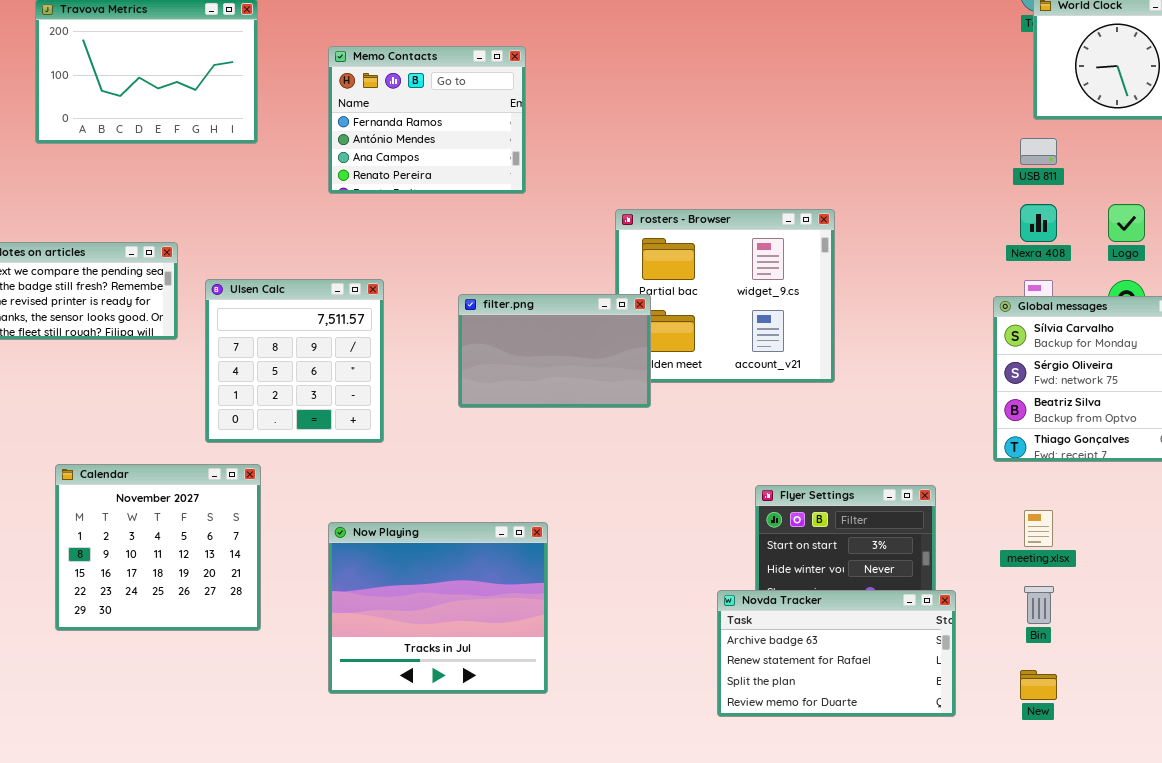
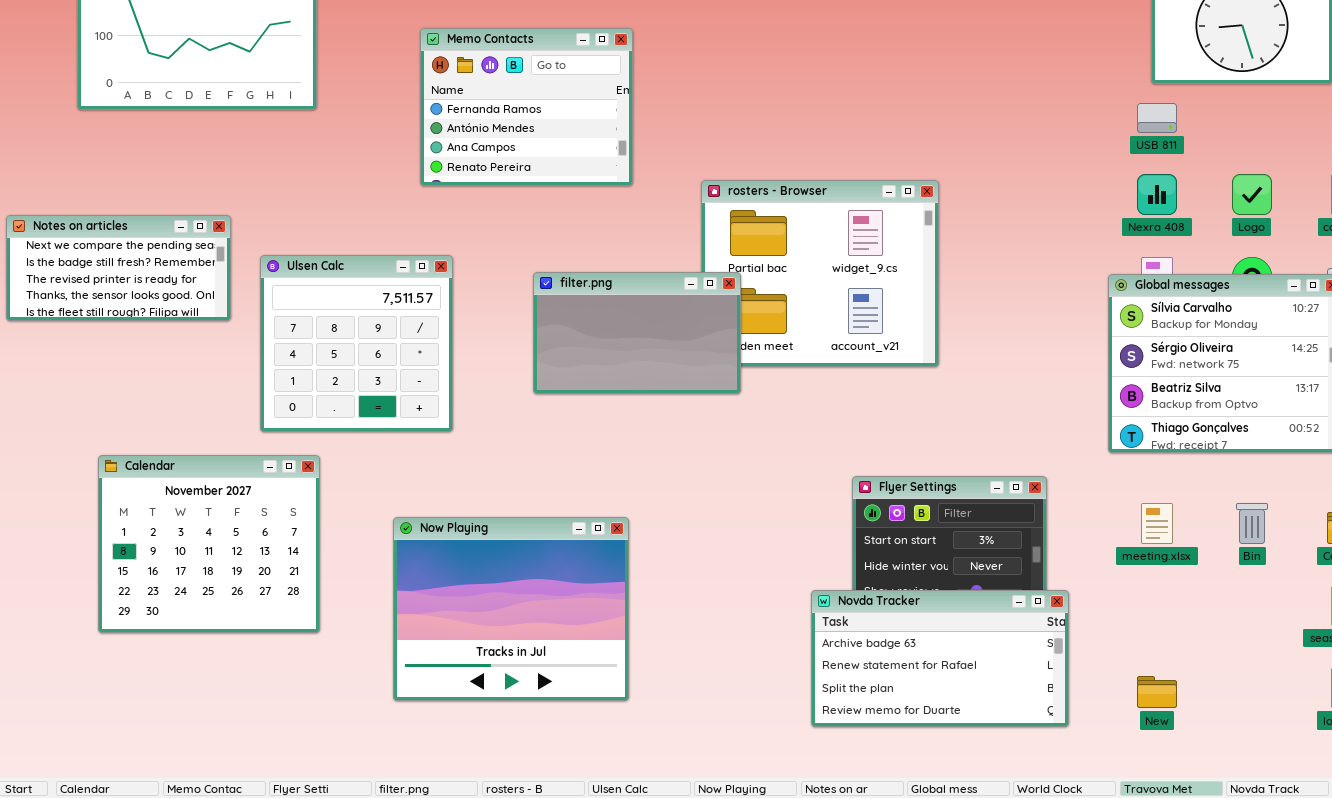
Memo Contacts: [328,46,526,194] -> [420,28,633,186], moved
Bin: [1024,586,1054,624] -> [1236,503,1268,544], moved

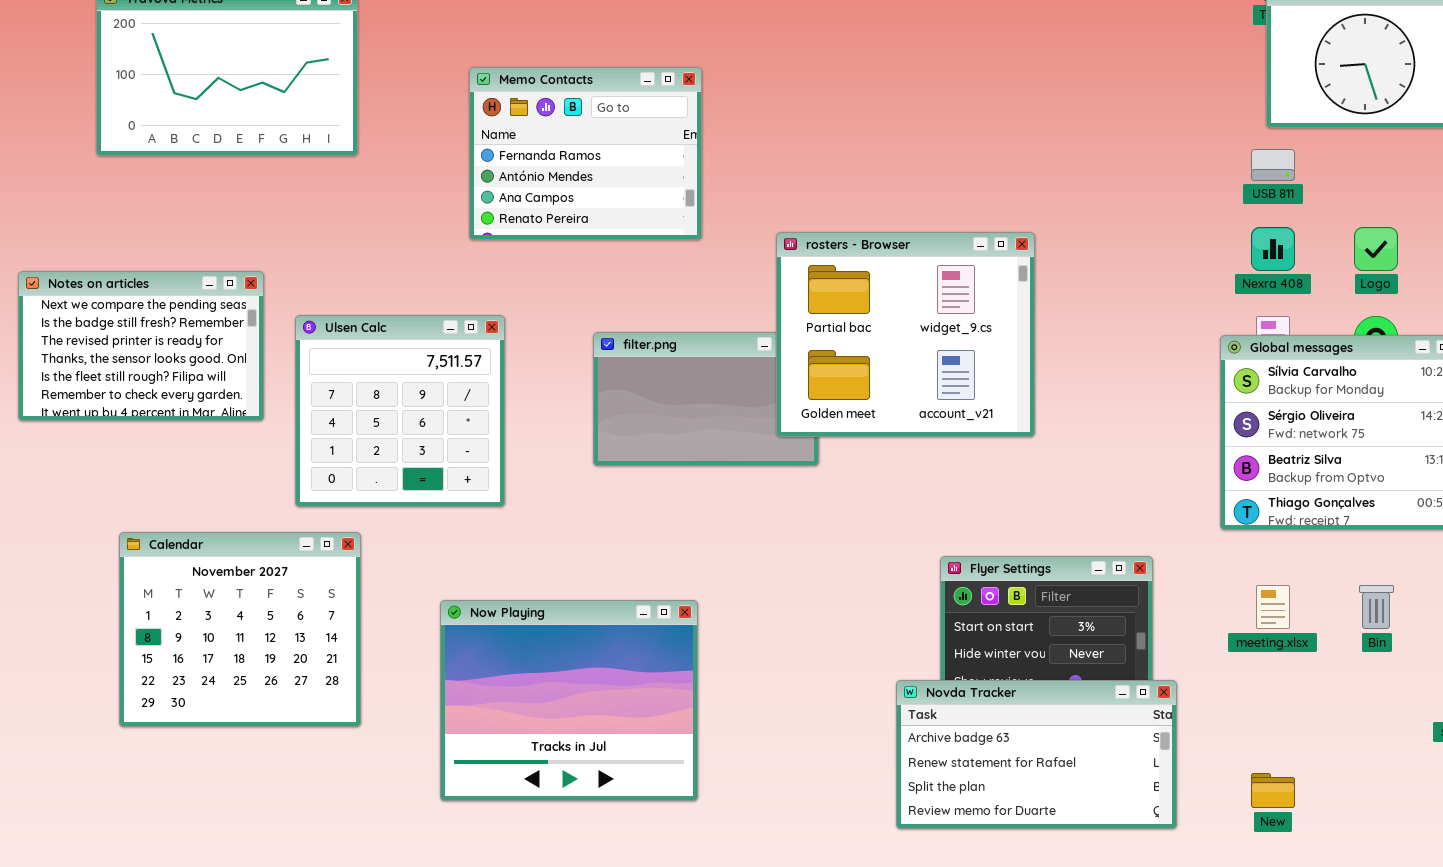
rosters - Browser: [701,180,939,367] -> [776,232,1035,437], raised
Notes on articles: [6,215,231,321] -> [18,271,264,421], resized

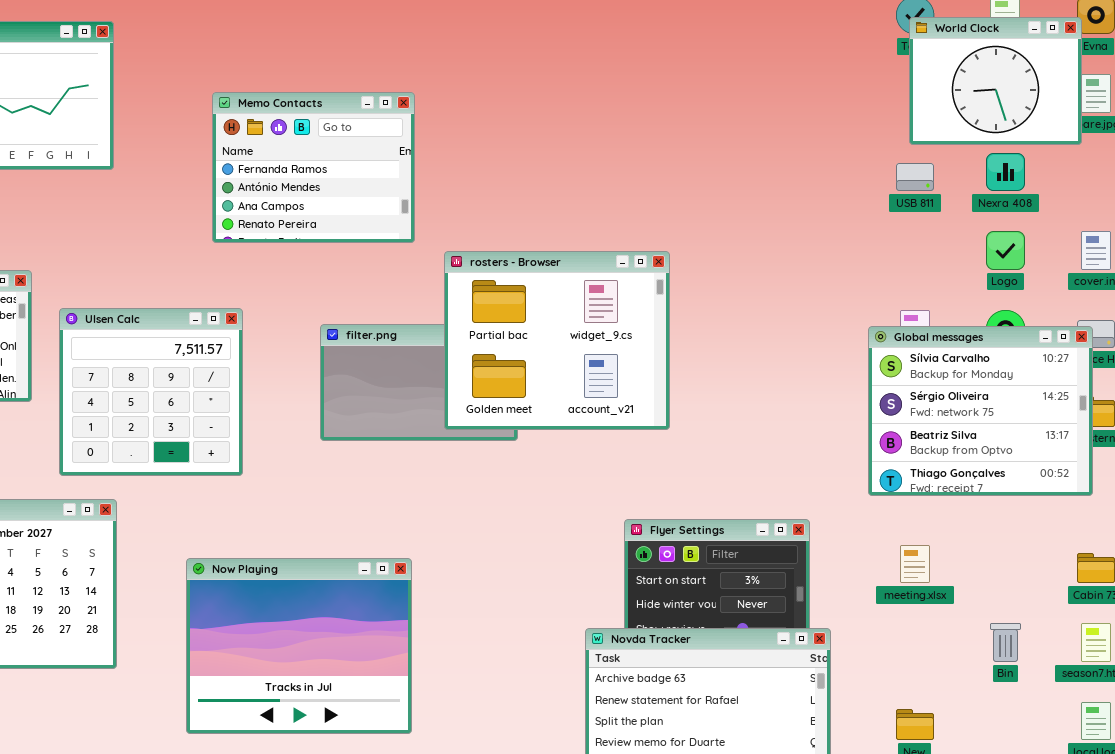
Nexra 408: [1251,227,1295,271] -> [986,153,1025,191], moved
rosters - Browser: [776,232,1035,437] -> [444,251,670,430], moved
Bin: [1359,585,1394,629] -> [990,623,1021,662], moved

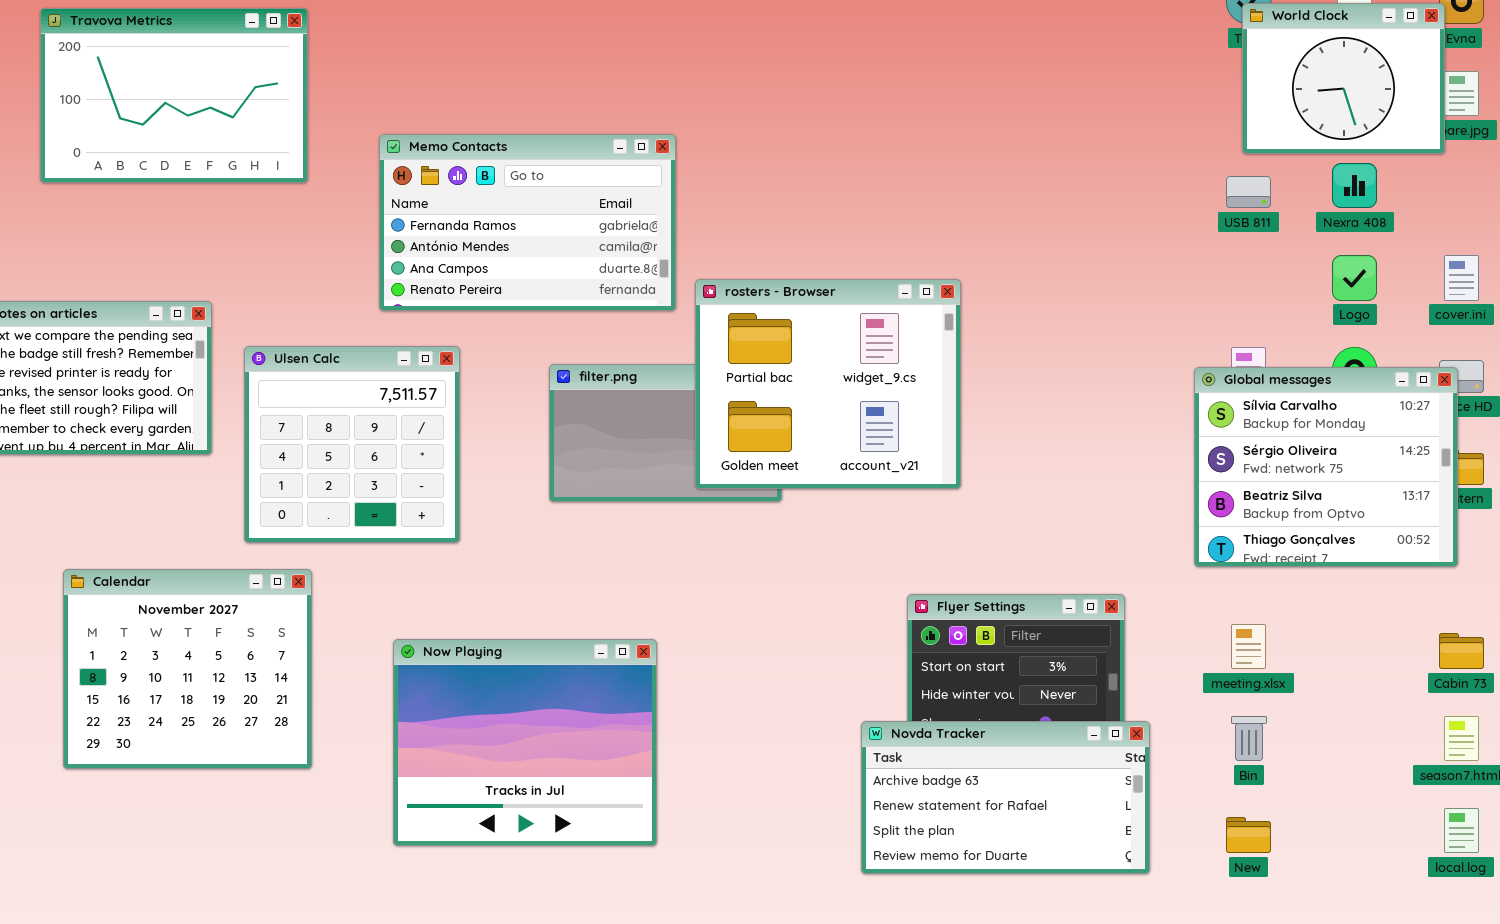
Memo Contacts: [212,92,415,243] -> [379,134,676,311], moved, resized
Bin: [990,623,1021,662] -> [1231,716,1267,761], moved

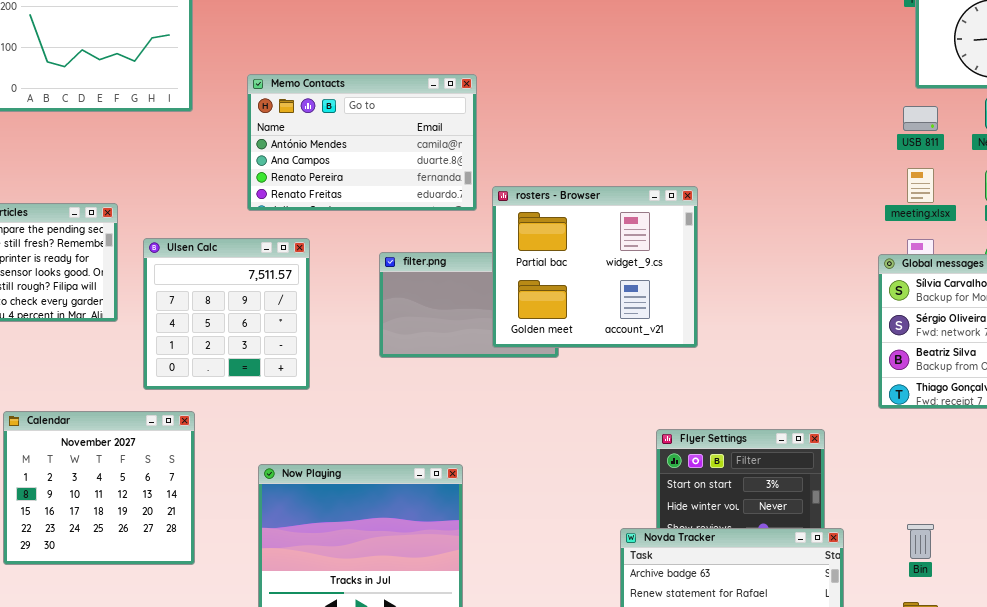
Memo Contacts: [379,134,676,311] -> [247,74,477,211], scrolled down 1 row
meeting.xlsx: [1231,624,1266,669] -> [907,168,934,203], moved

